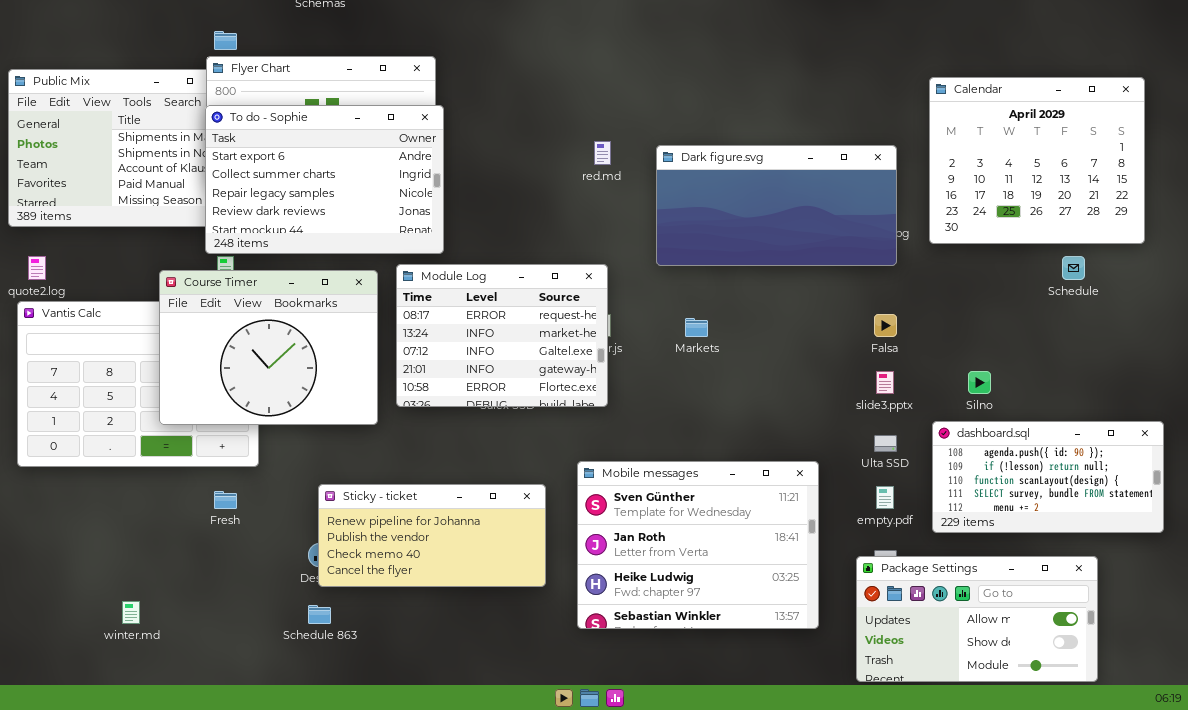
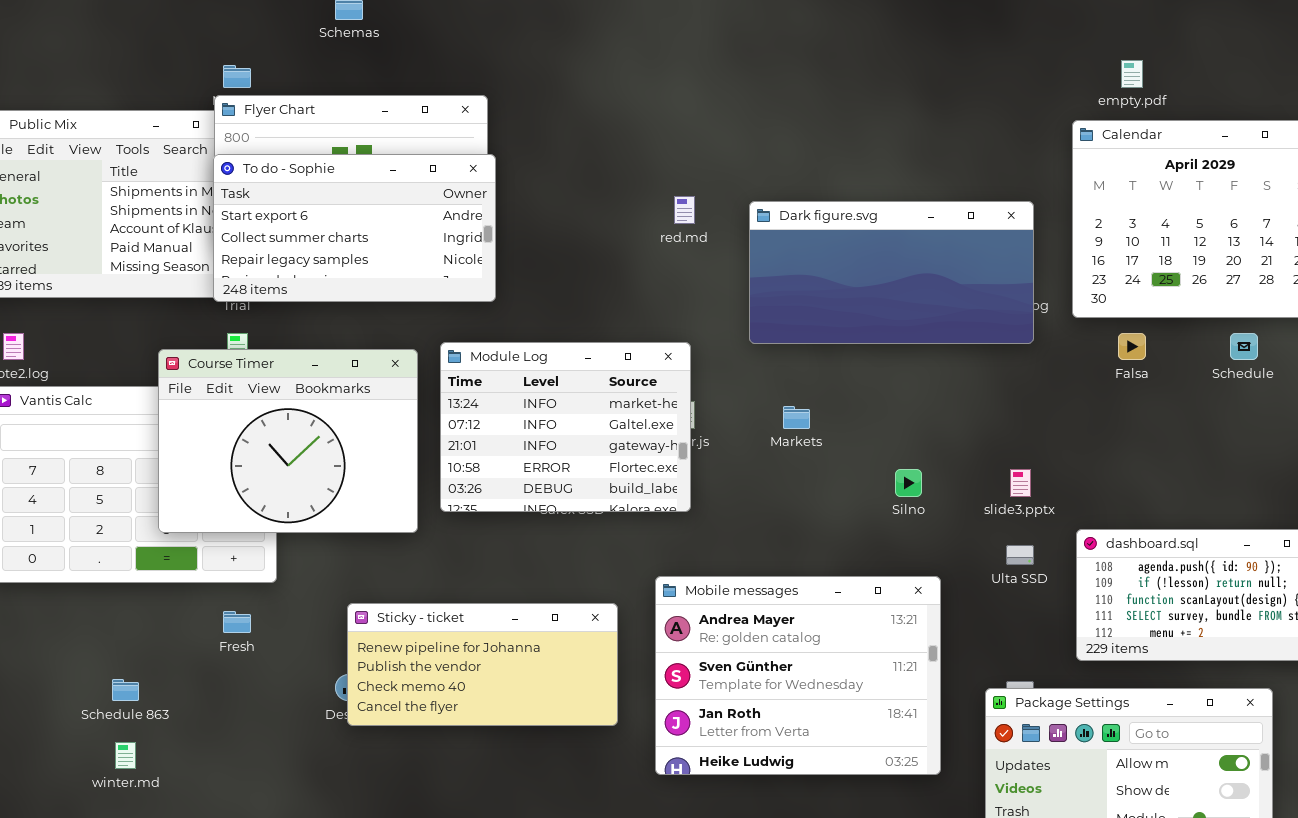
To do - Sophie: [205,105,444,254] -> [213,154,496,302], resized
Module Log: [396,264,608,407] -> [440,342,691,512], scrolled down 1 row
Falsa: [874,314,897,337] -> [1118,333,1146,360], moved
Silno: [968,371,991,394] -> [895,469,922,497], moved
Mobile messages: [577,461,819,629] -> [655,576,941,775], scrolled up 1 row
empty.pdf: [876,486,894,509] -> [1121,60,1143,88], moved
Schedule 863: [308,605,331,624] -> [112,679,139,701], moved

